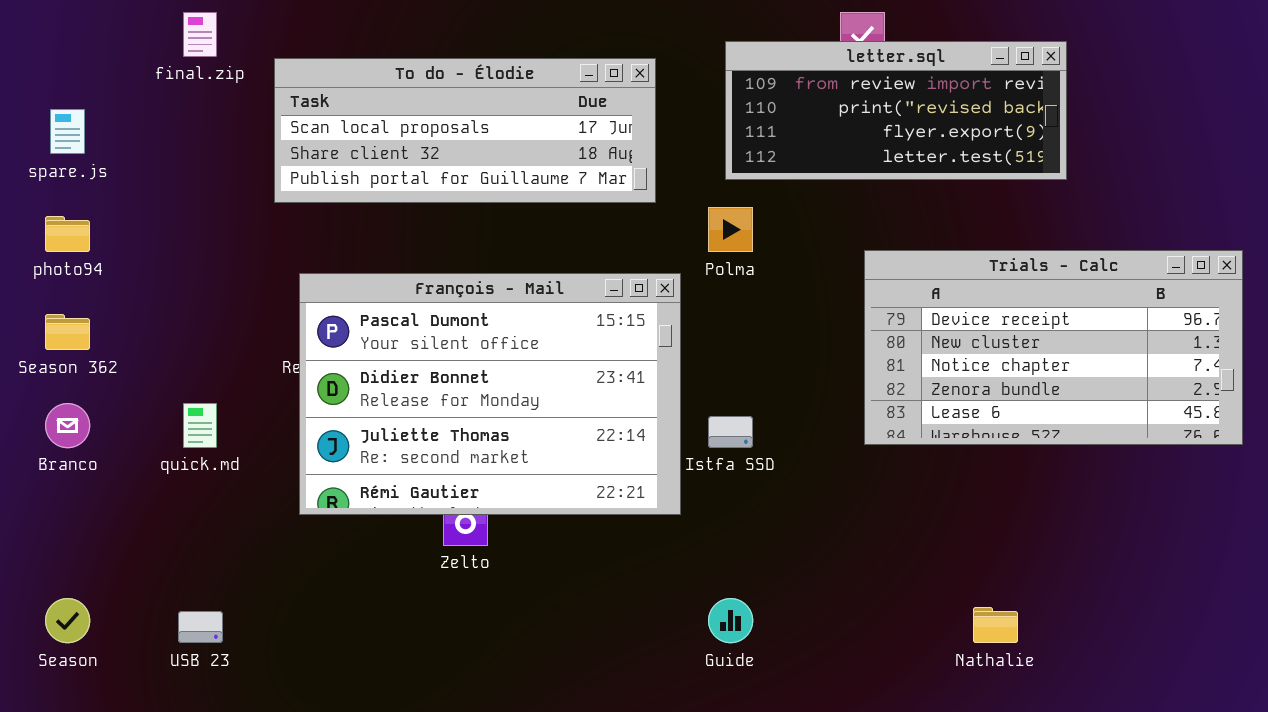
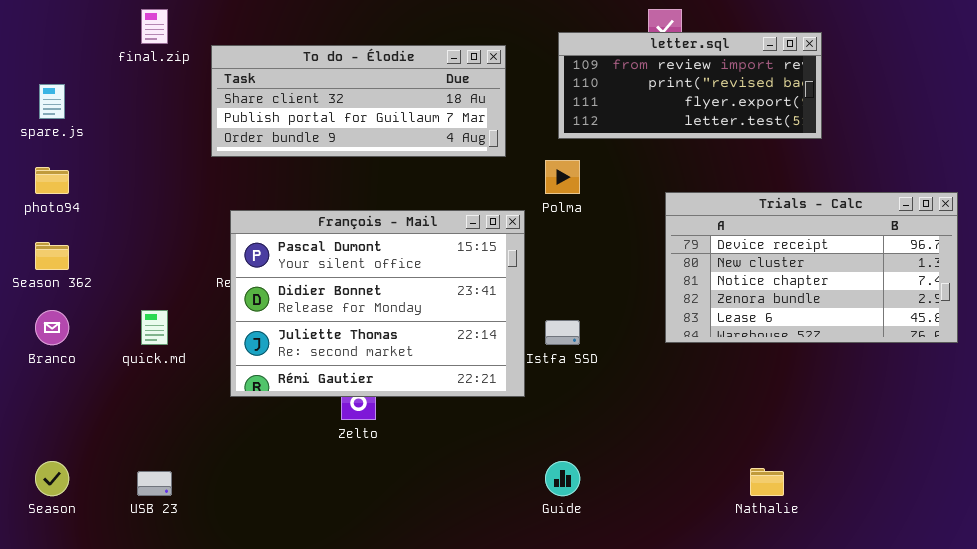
To do - Élodie: [274,58,656,203] -> [211,45,506,157], scrolled down 1 row

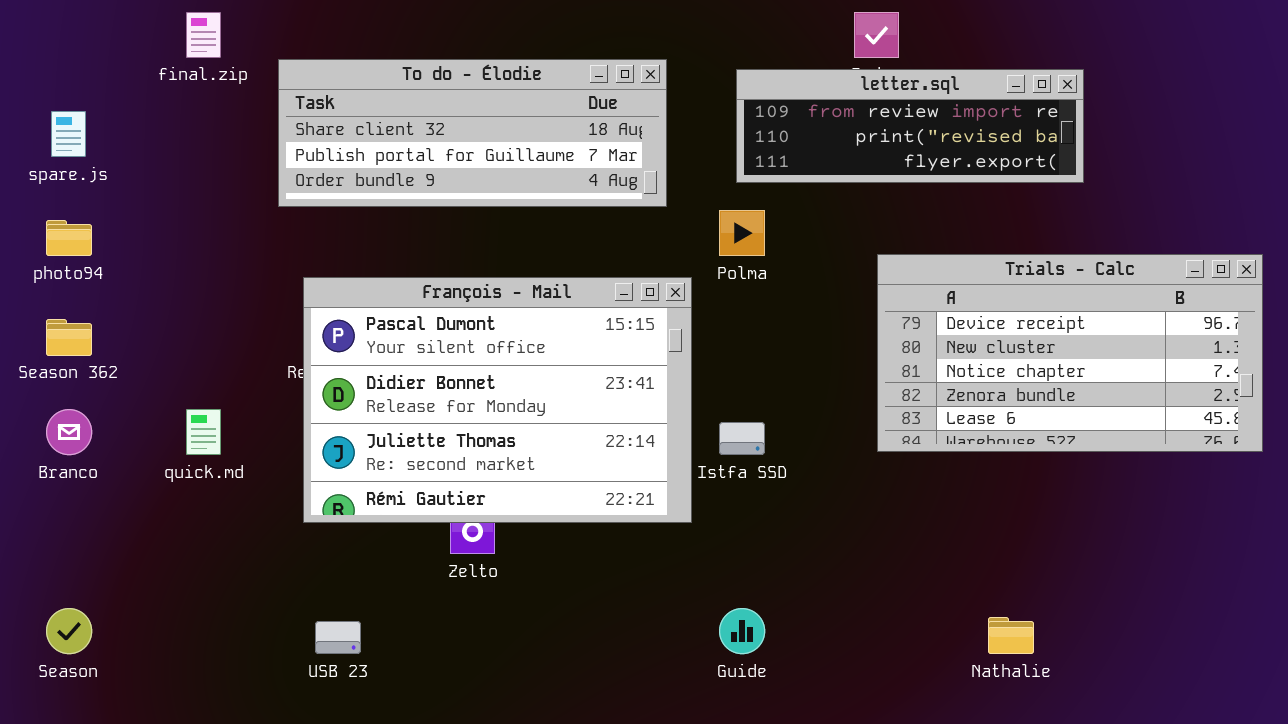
letter.sql: [558,32,822,139] -> [736,69,1084,183], resized
USB 23: [137,471,172,496] -> [315,621,361,654], moved

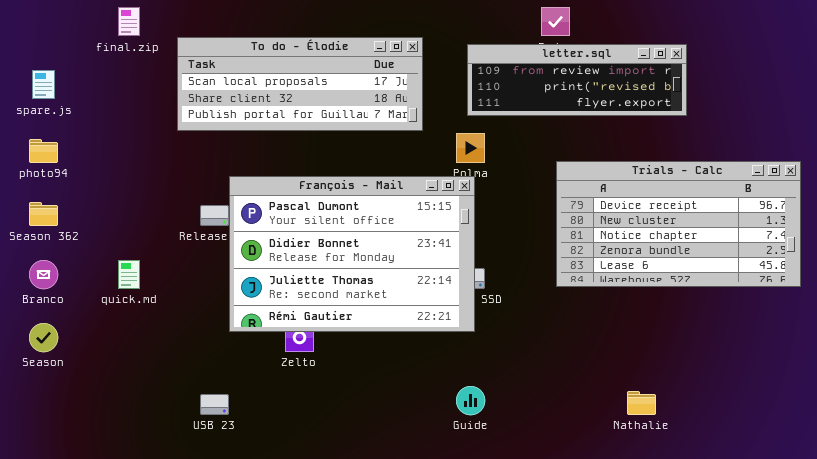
To do - Élodie: [278,59,667,207] -> [177,37,423,131], scrolled up 1 row
François - Mail: [303,277,692,523] -> [229,176,475,332], moved
Season: [46,608,92,654] -> [29,323,58,352], moved

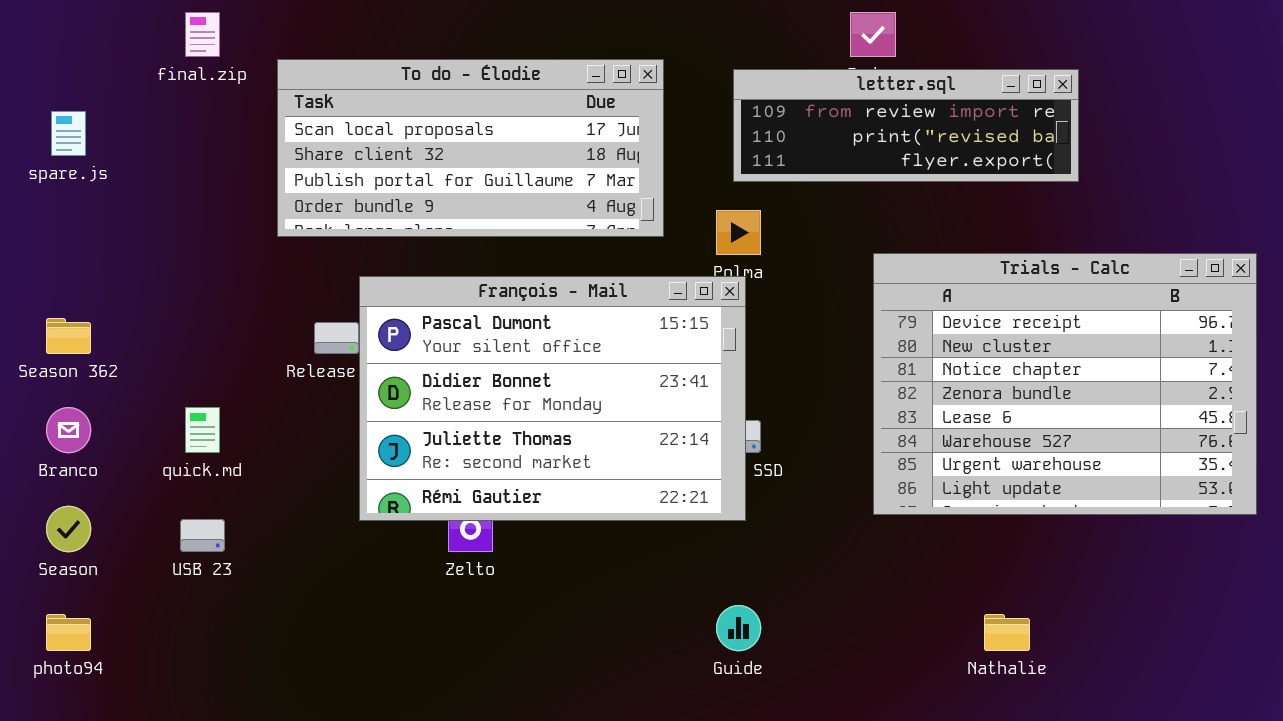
To do - Élodie: [177,37,423,131] -> [277,59,664,237], resized
photo94: [29,139,58,163] -> [46,614,91,651], moved
Trials - Calc: [556,161,801,287] -> [873,253,1257,515], resized
USB 23: [200,394,229,415] -> [180,519,225,552], moved

